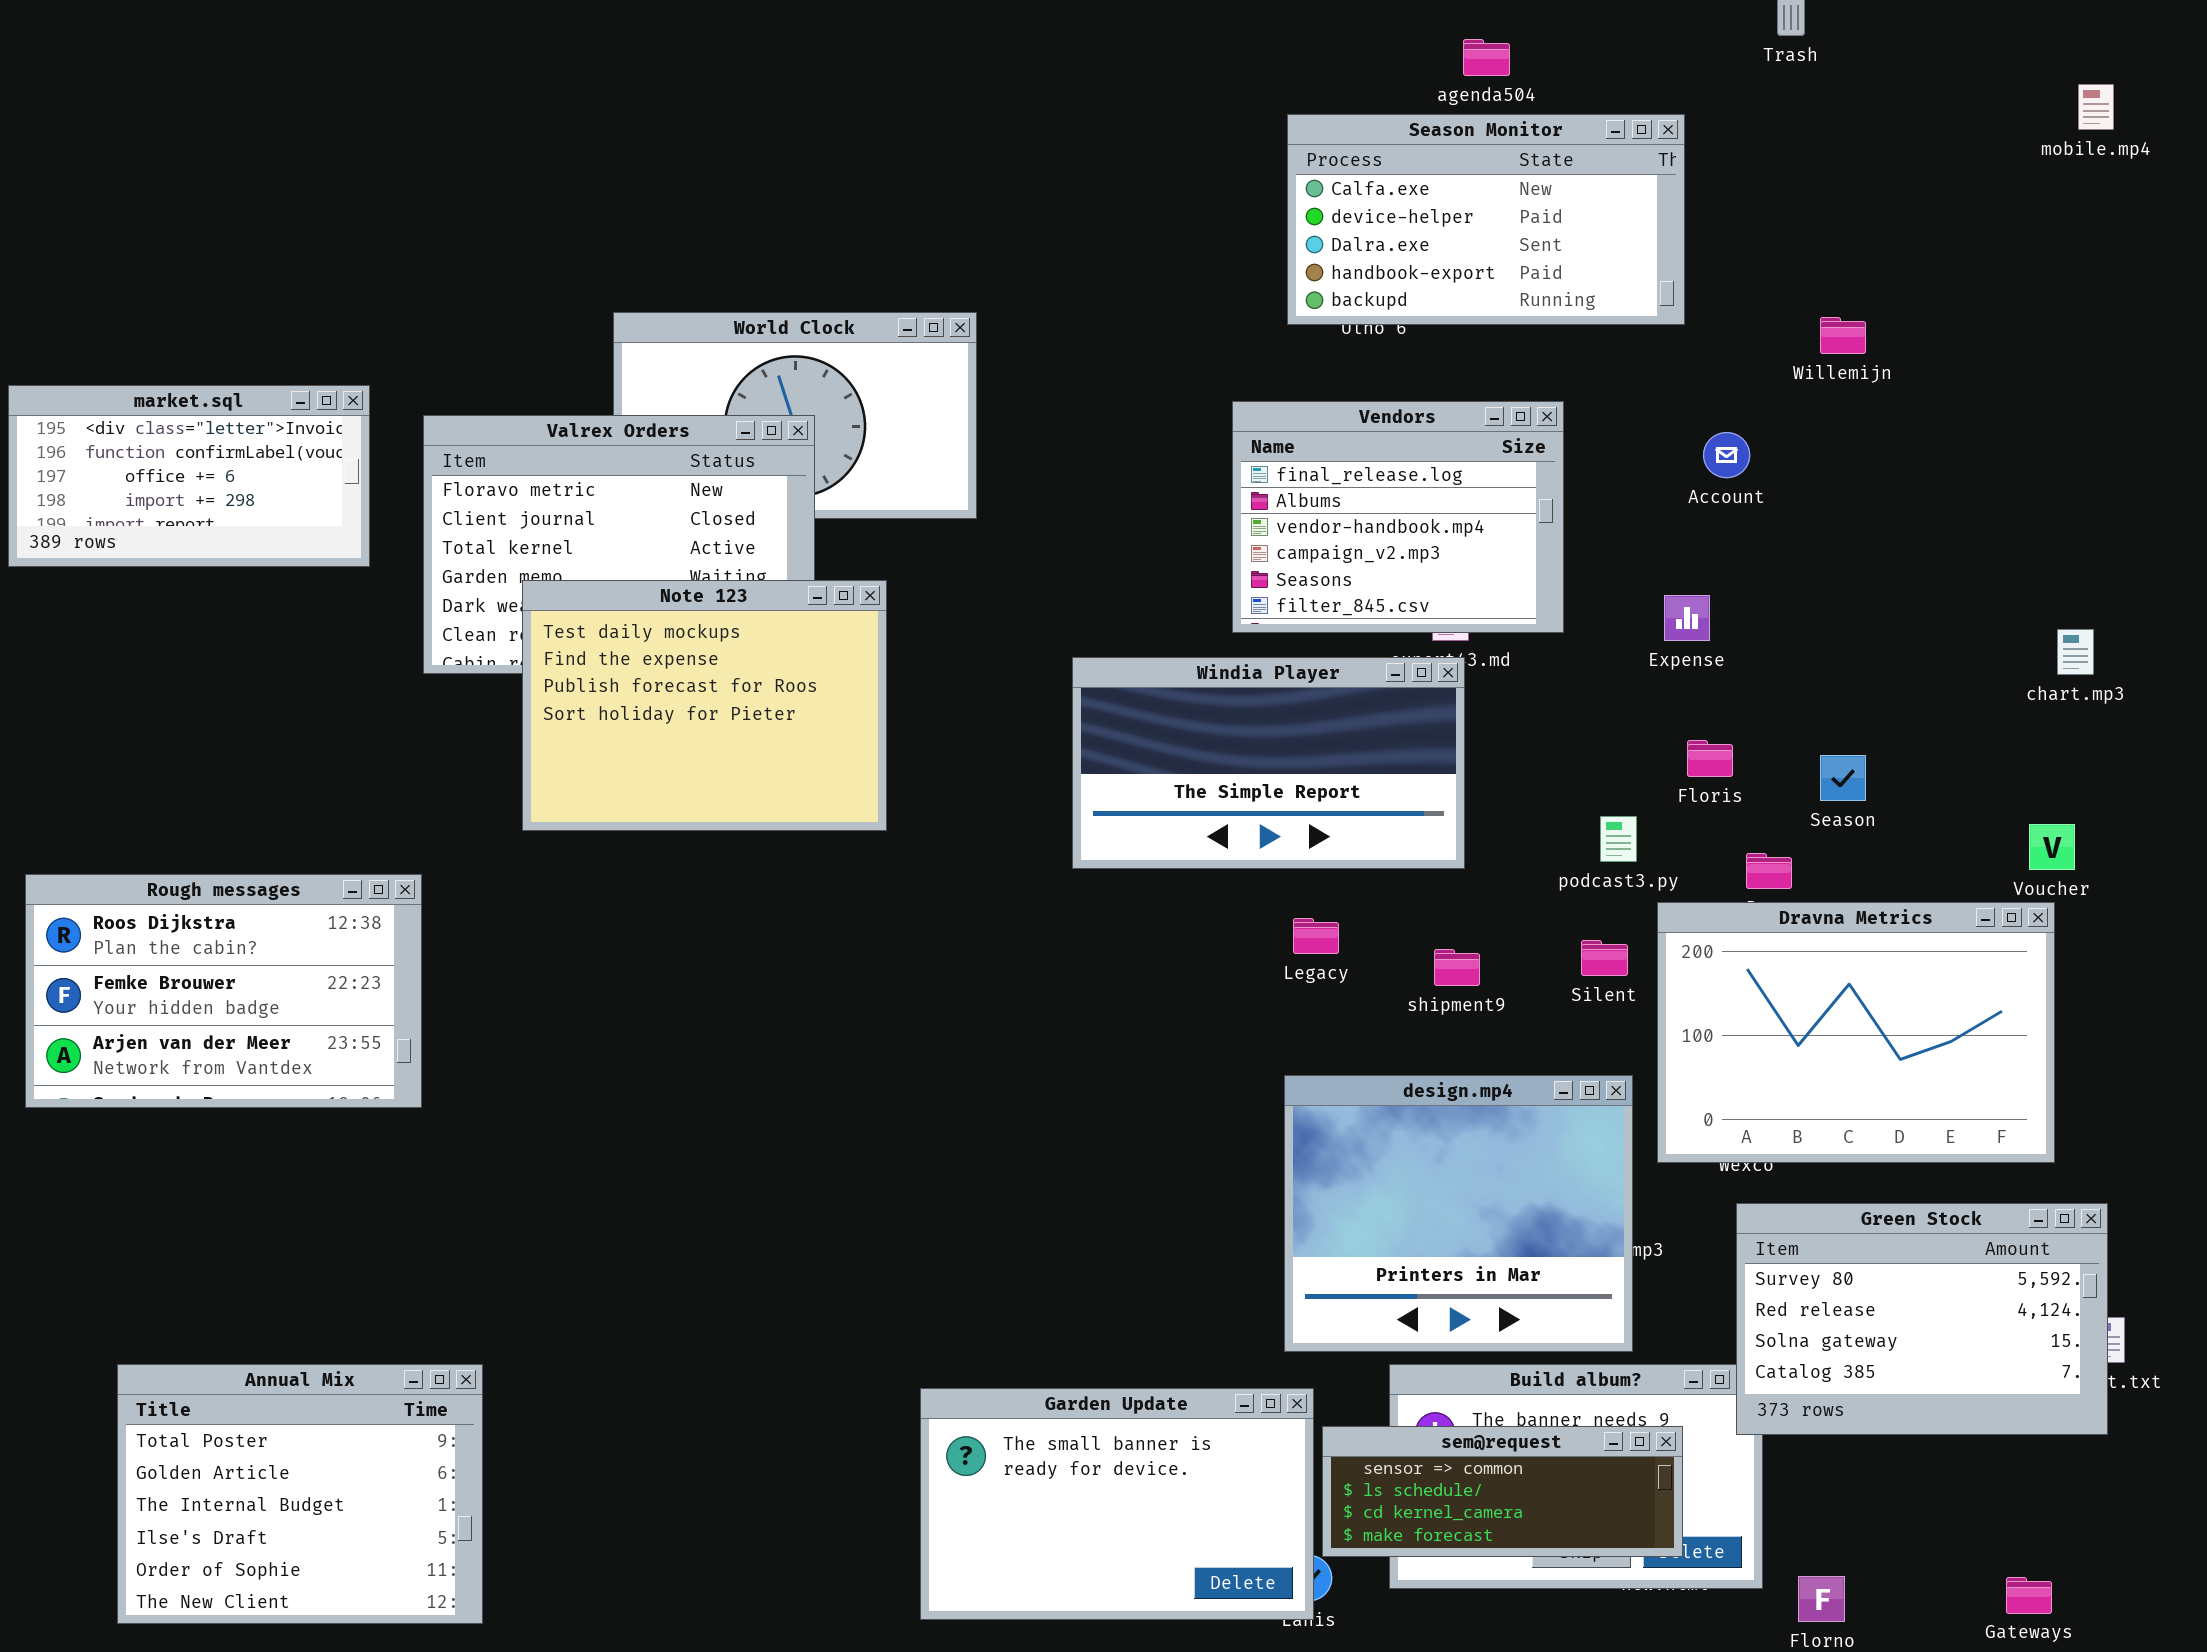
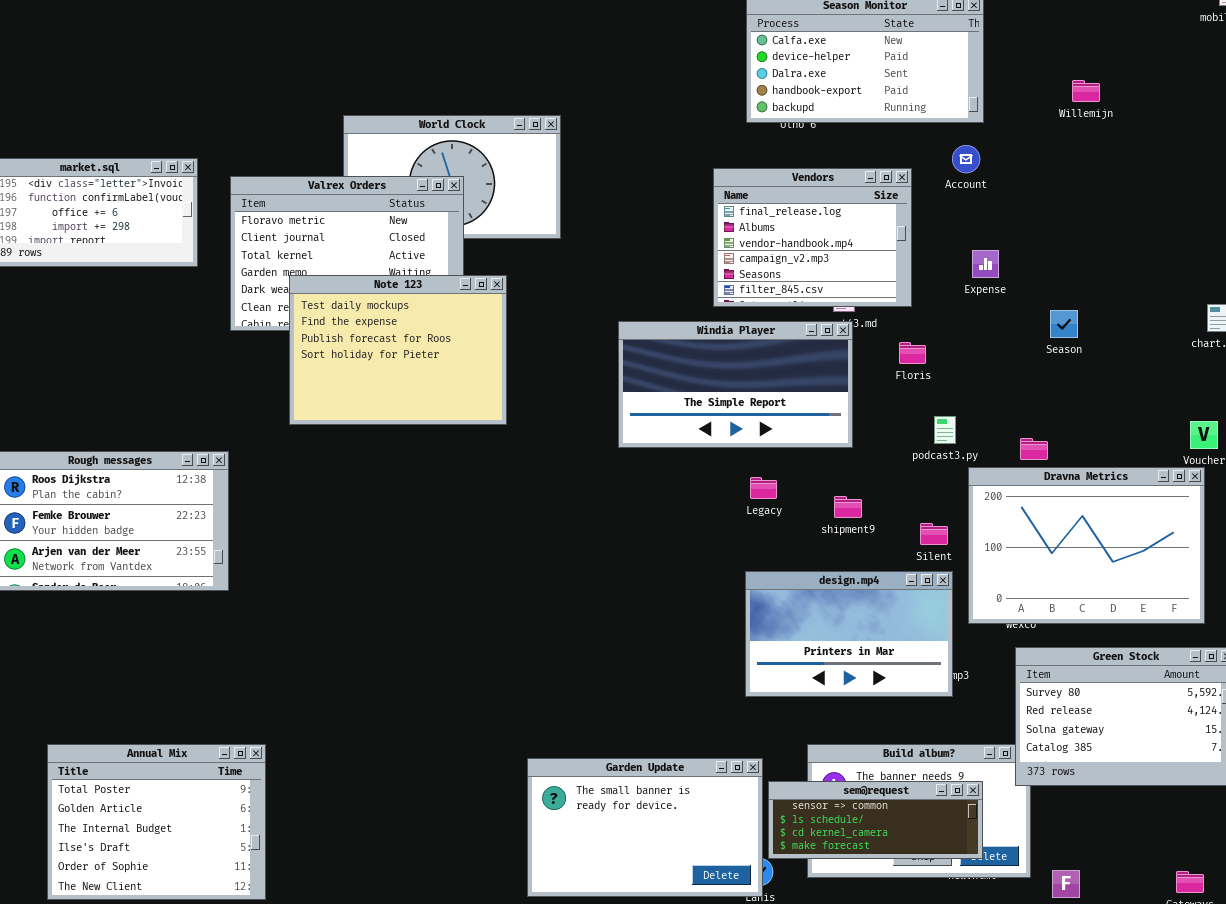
Willemijn: [1820,317,1866,354] -> [1072,80,1100,102], moved
Account: [1703,432,1750,478] -> [952,145,980,173], moved
Expense: [1664,595,1710,641] -> [972,250,999,278], moved
Floris: [1687,740,1733,777] -> [899,342,926,364], moved
Season: [1820,755,1866,801] -> [1050,310,1078,338], moved
Silent: [1581,940,1628,976] -> [920,523,948,545], moved
design.mp4: [1284,1075,1633,1352] -> [745,571,953,697], resized

